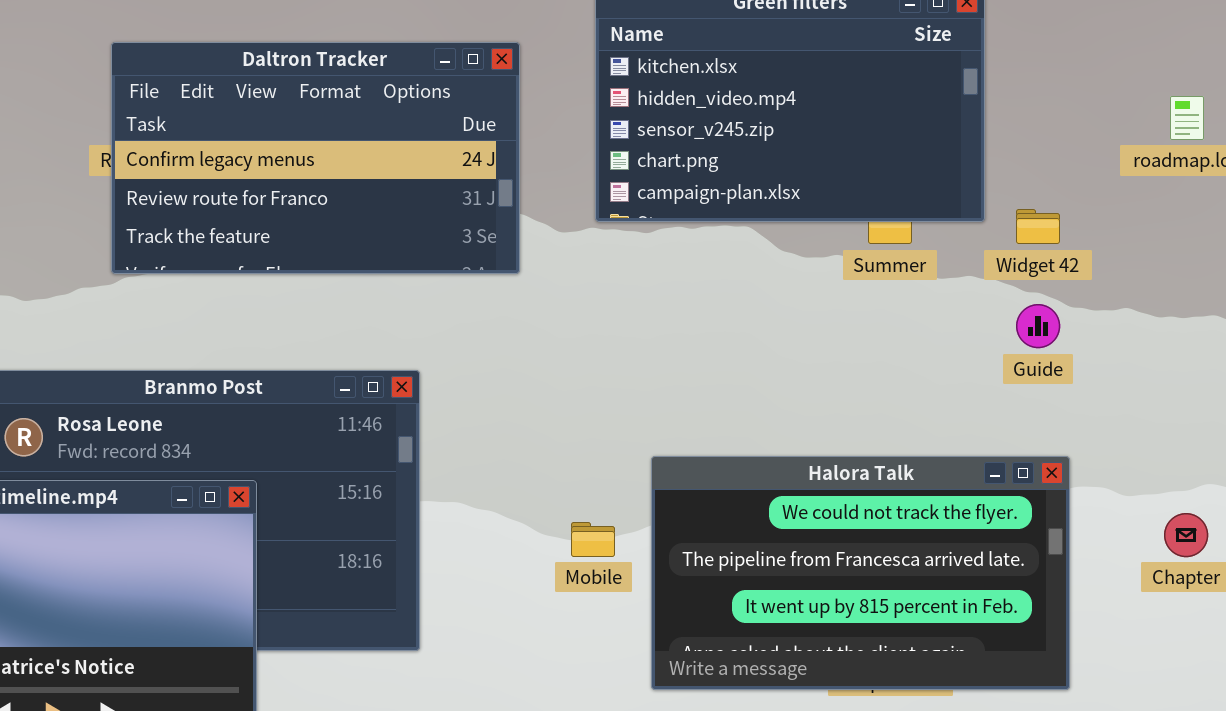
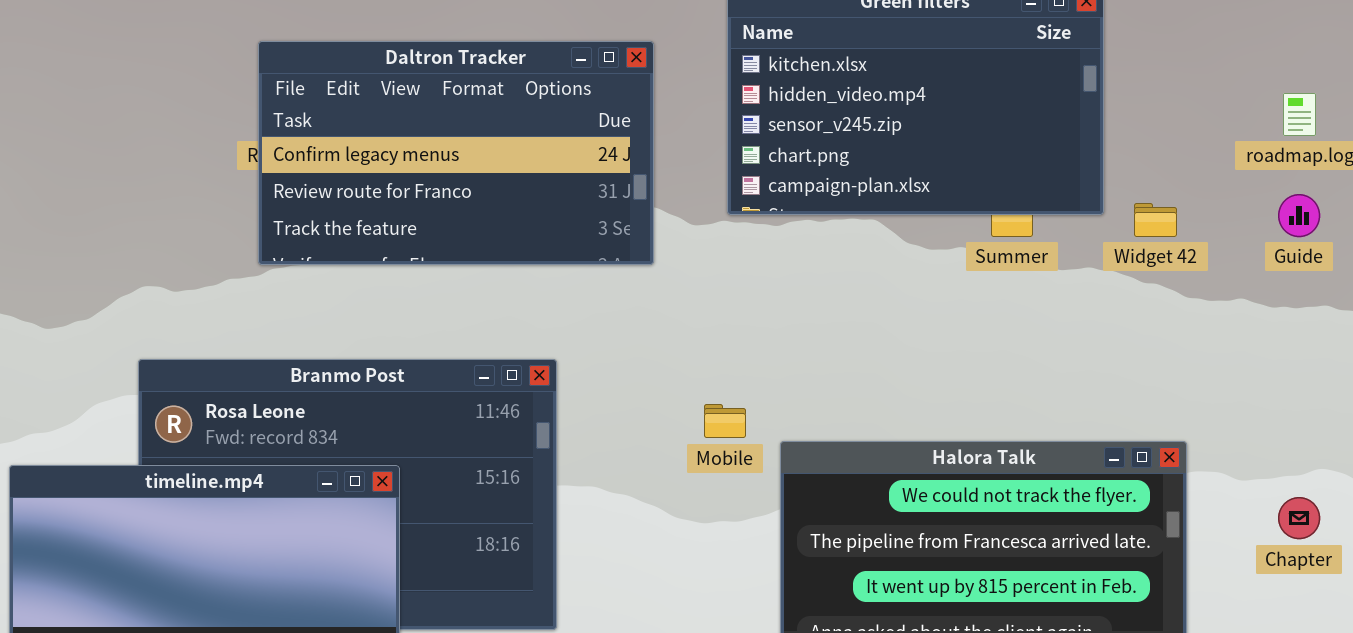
Guide: [1016,304,1060,348] -> [1278,194,1320,237], moved
Mobile: [571,522,615,557] -> [704,404,746,438], moved

